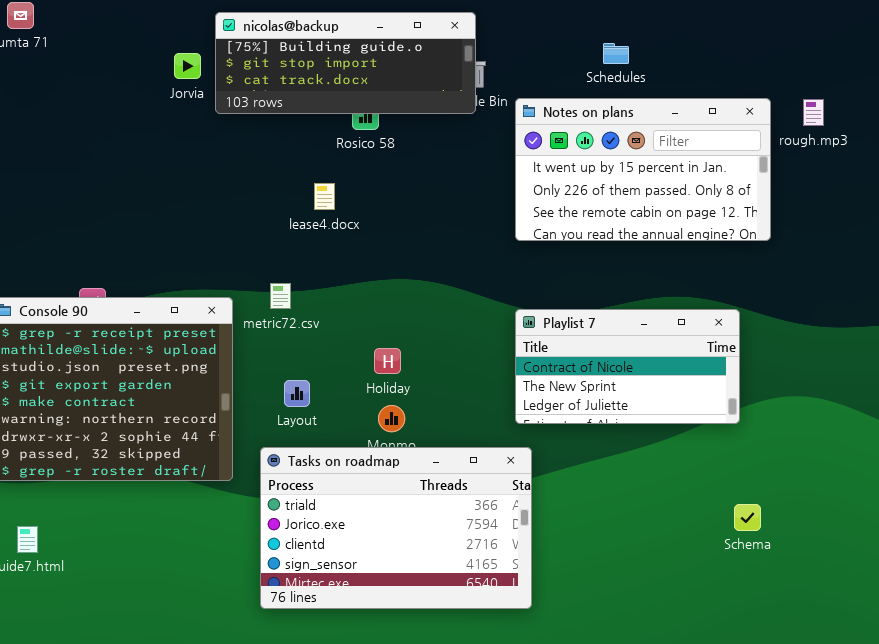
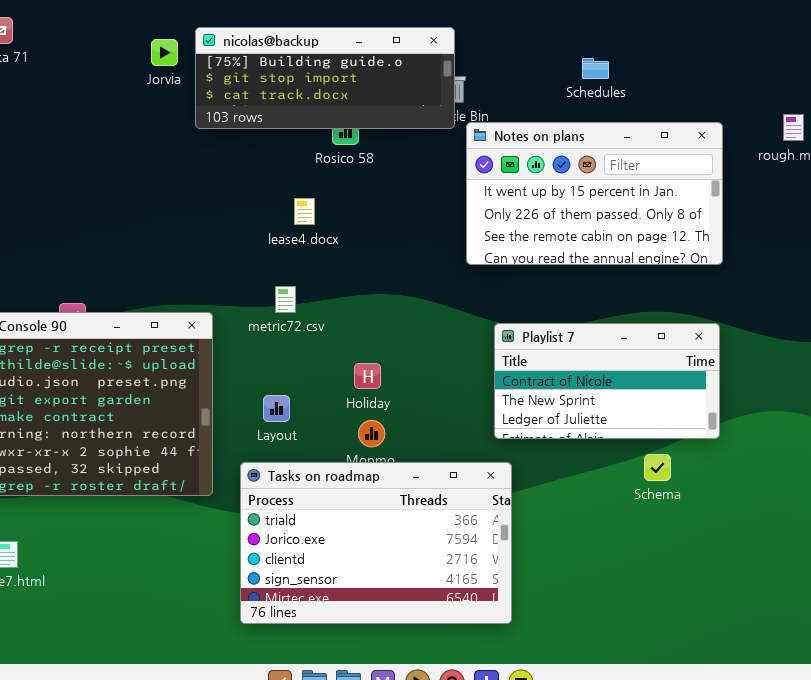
Jorvia: [174,53,201,79] -> [151,39,178,66], moved
Notes on plans: [515,98,771,241] -> [466,122,723,265], moved
metric72.csv: [270,283,291,309] -> [275,286,296,313], moved
Schema: [734,504,761,531] -> [644,454,671,481], moved

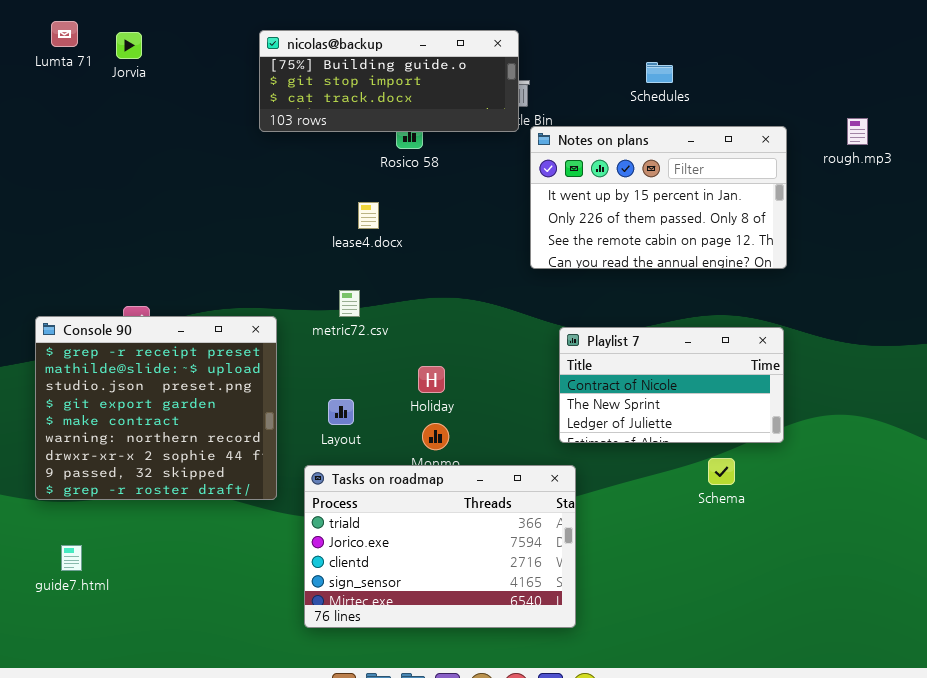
Jorvia: [151,39,178,66] -> [116,32,142,59], moved

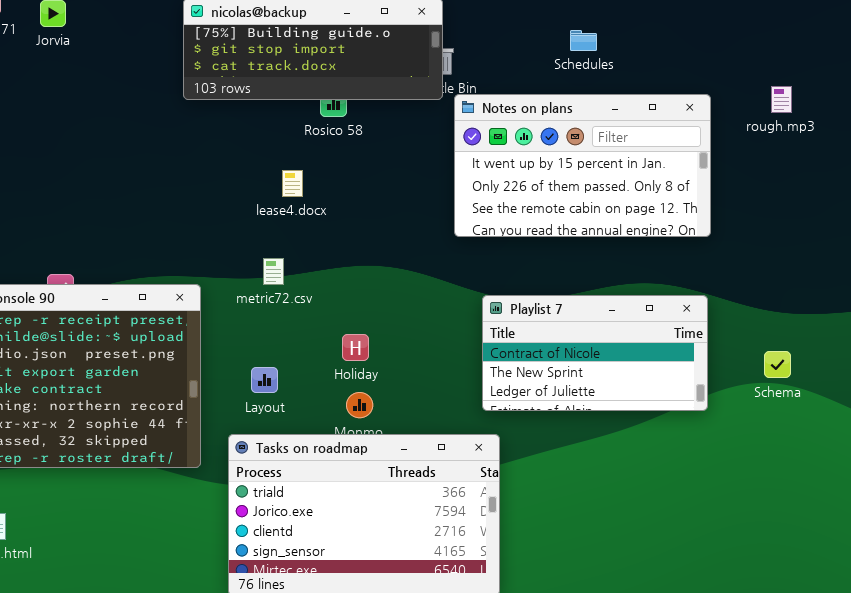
Schema: [708,458,735,485] -> [764,351,791,378], moved

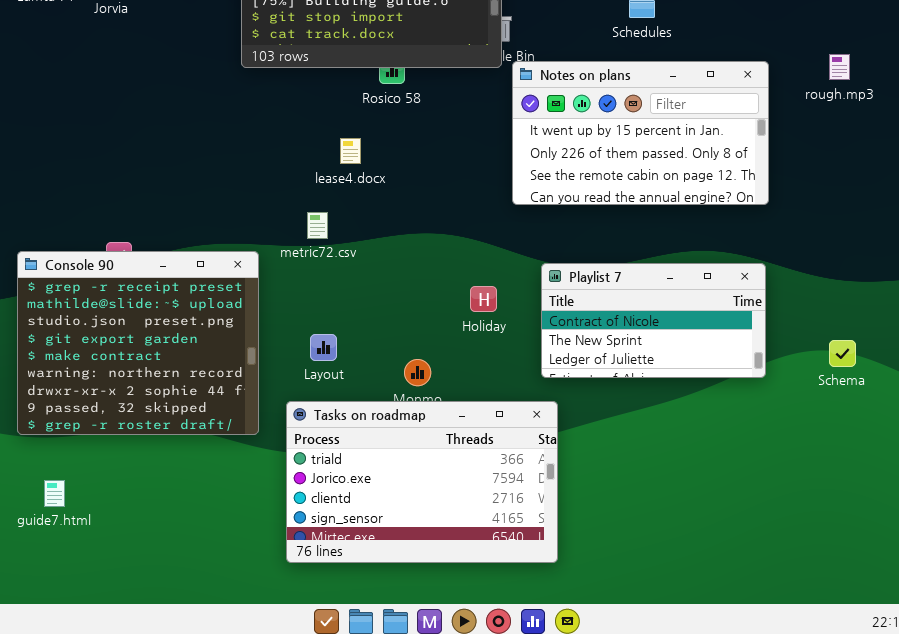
metric72.csv: [263,258,284,285] -> [307,212,328,239], moved
Holiday: [342,334,369,361] -> [470,286,497,312], moved
Schema: [764,351,791,378] -> [829,340,856,367], moved

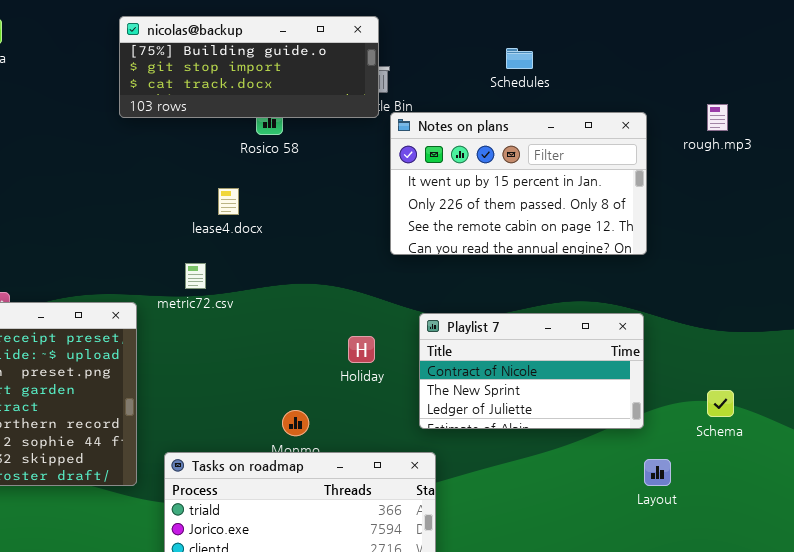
Layout: [310,334,337,361] -> [644,459,671,486], moved

